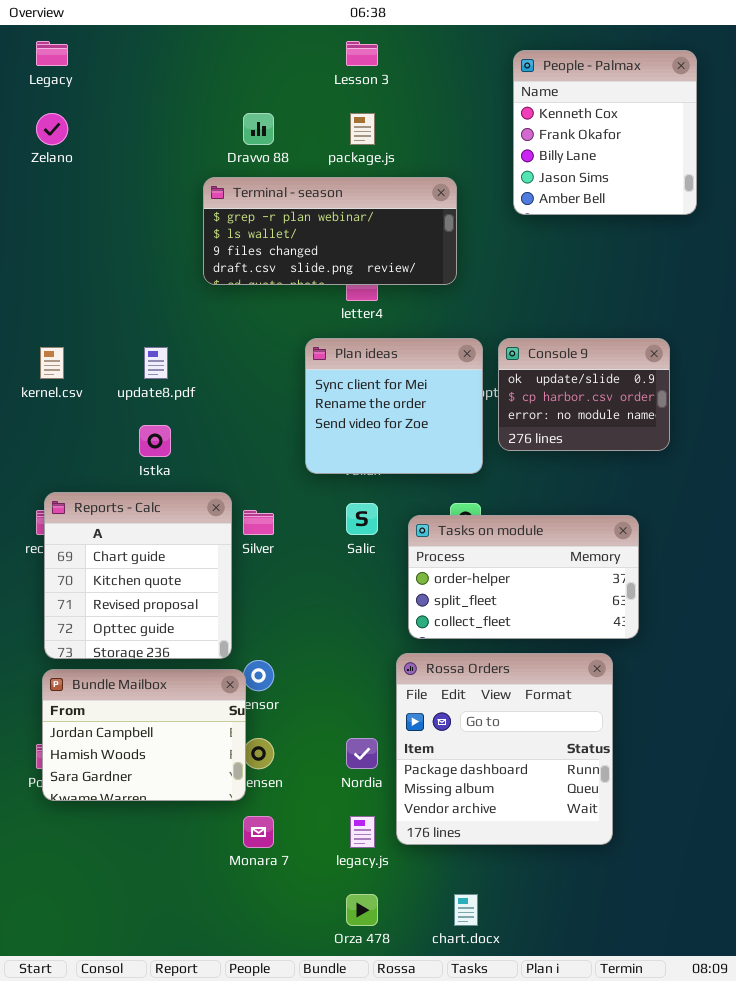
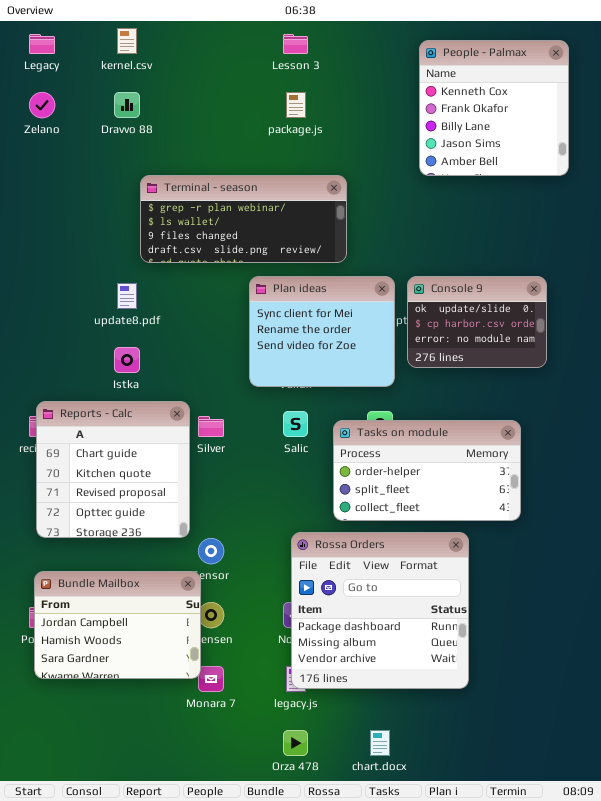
Dravvo 88: [243,113,274,145] -> [114,92,140,118], moved
Terminal - season: [203,177,457,285] -> [140,175,347,263], moved
kernel.csv: [40,347,64,379] -> [117,28,137,54], moved
Rossa Orders: [396,653,613,845] -> [291,532,469,689], moved
Bundle Mailbox: [42,669,246,801] -> [34,571,201,679], moved

